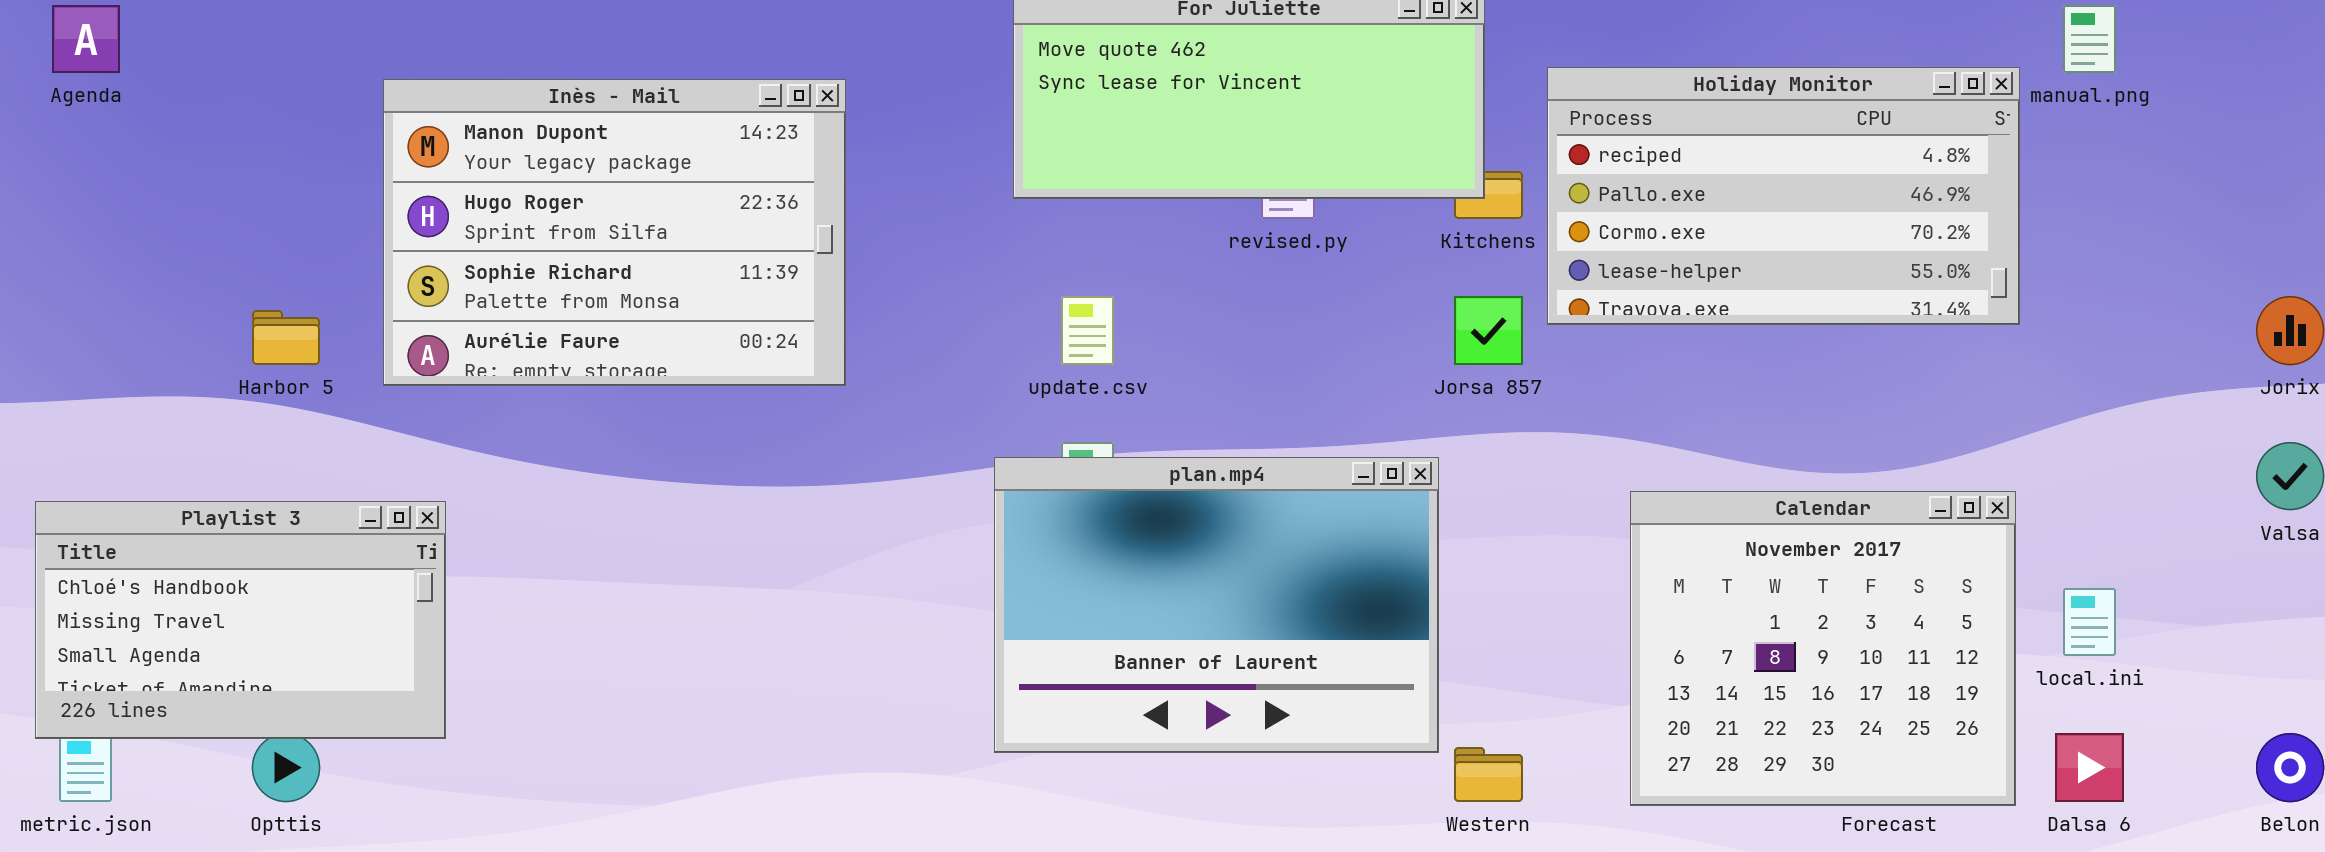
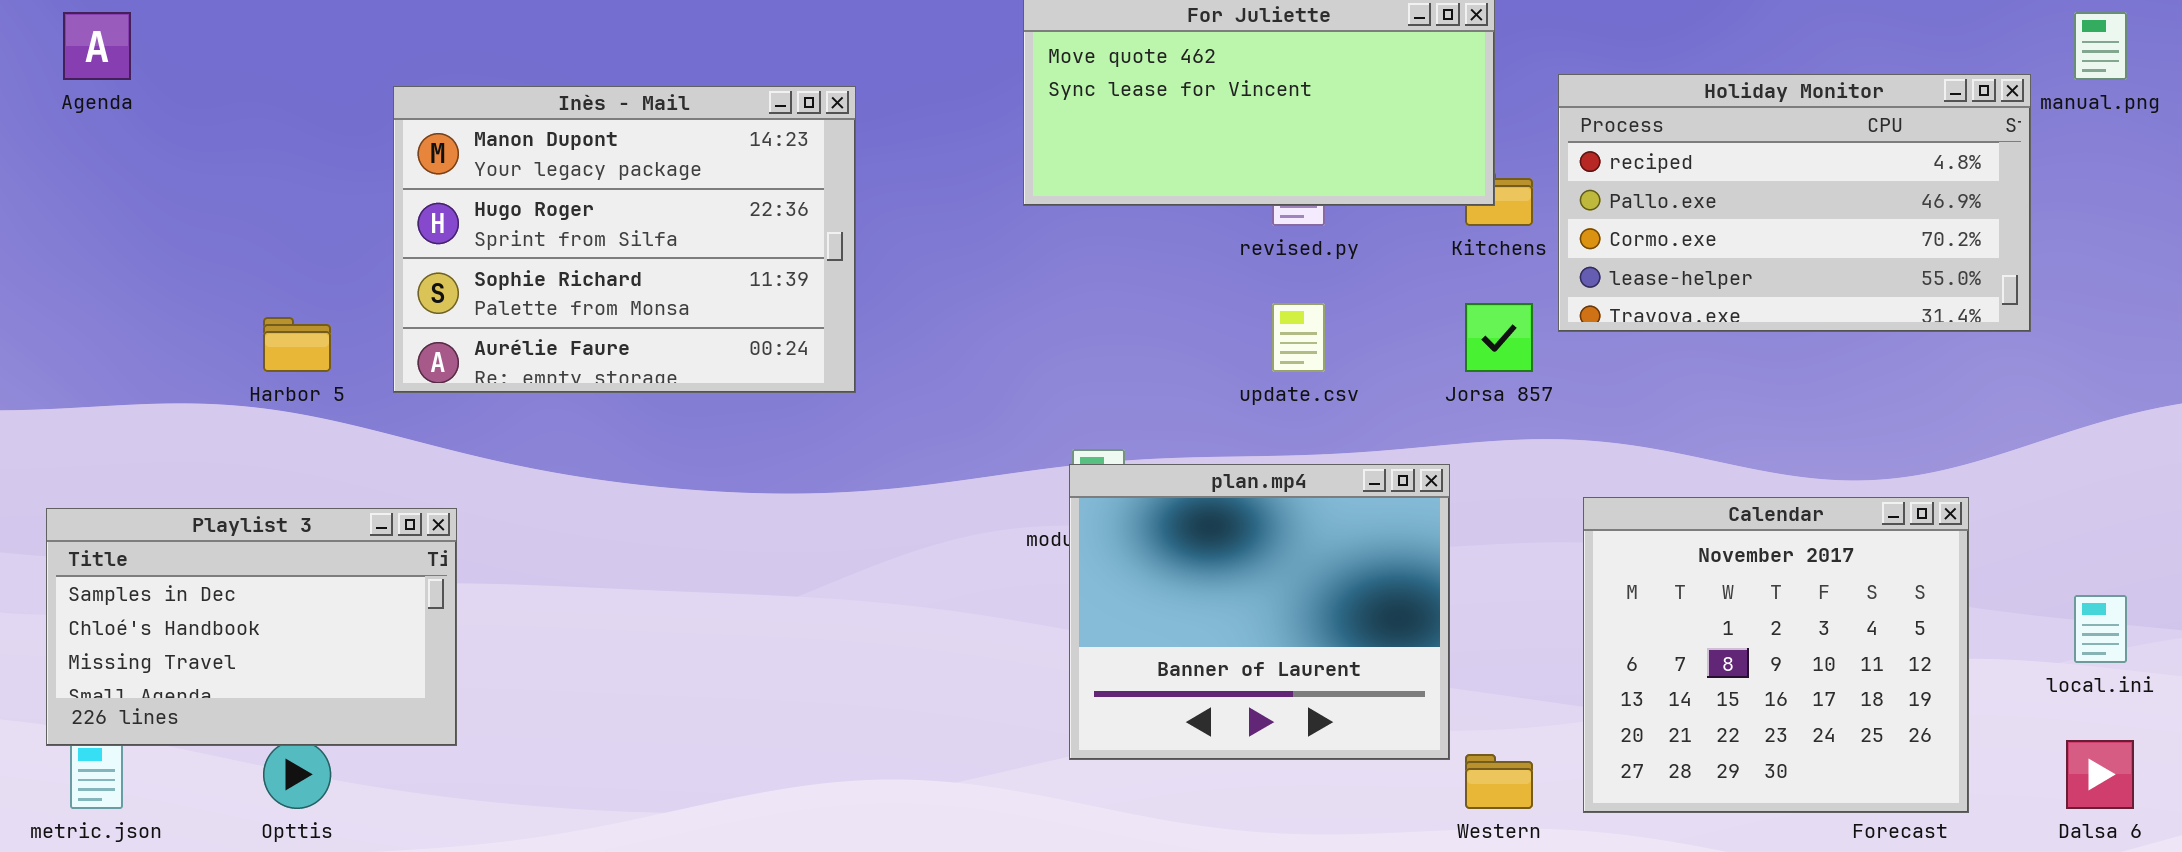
update.csv: [1061,296,1114,365] -> [1272,303,1325,372], moved
plan.mp4: [994,457,1439,753] -> [1069,464,1450,760], resized
Calendar: [1630,491,2016,806] -> [1583,497,1969,813], moved
Playlist 3: [35,501,446,739] -> [46,508,457,746], scrolled up 1 row

